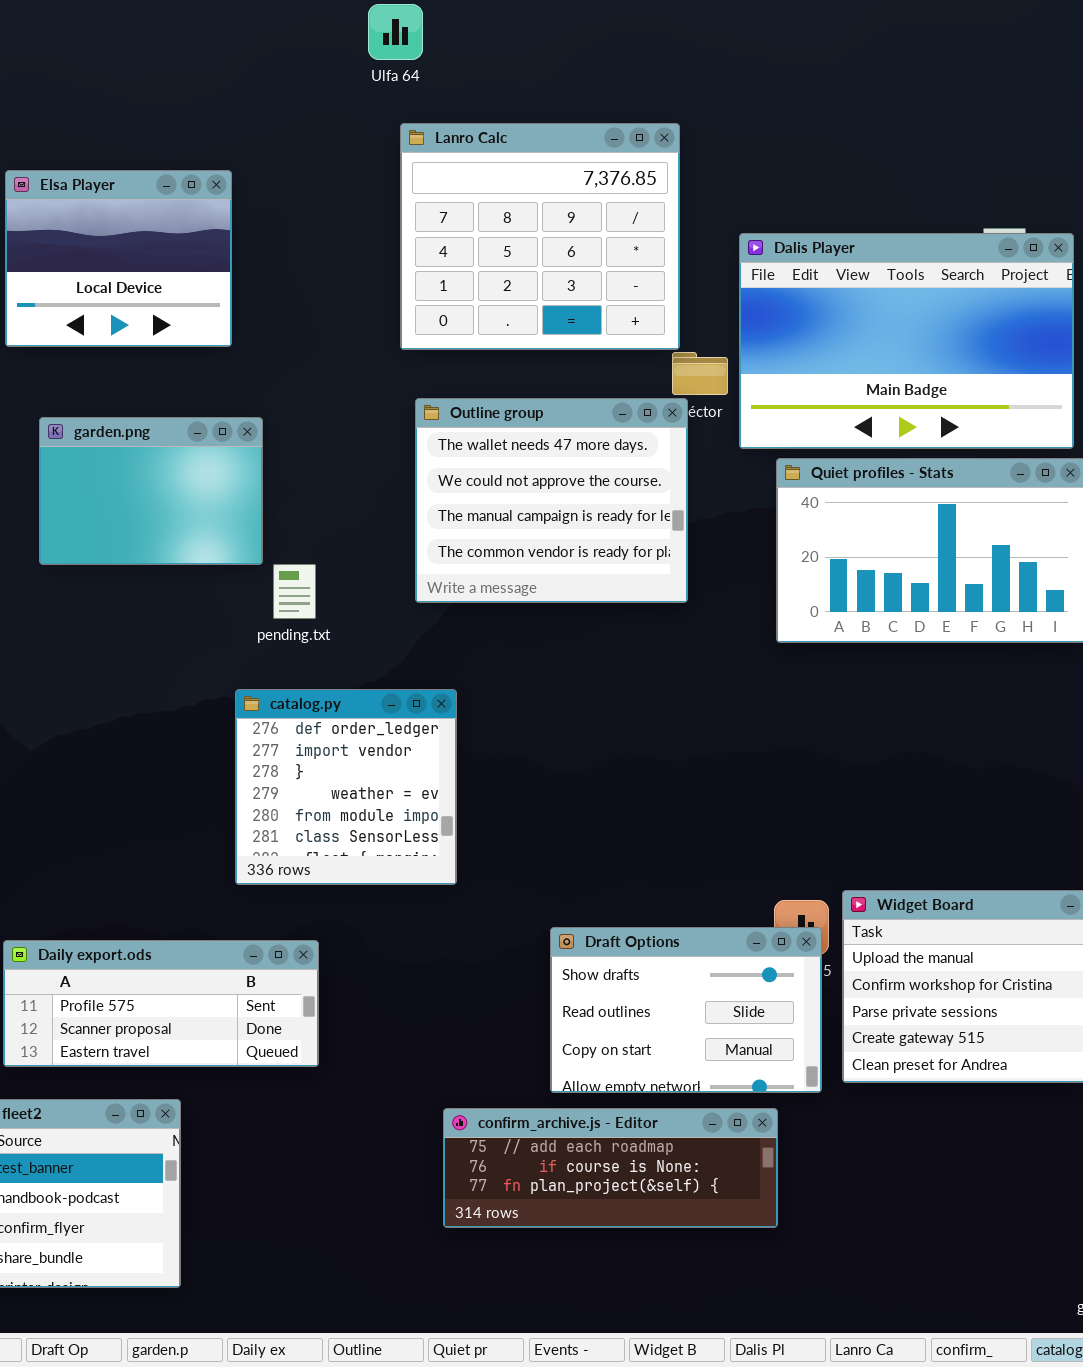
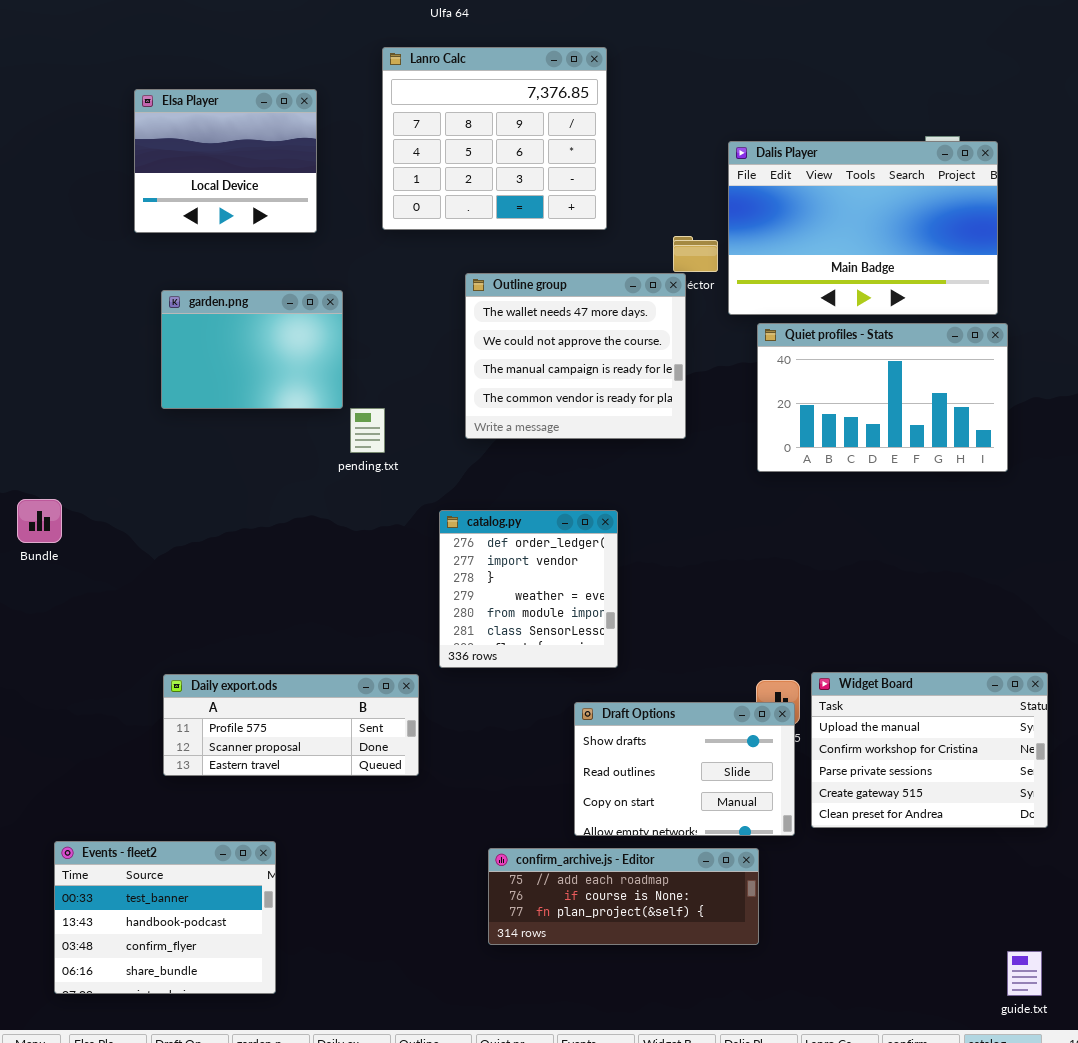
Lanro Calc: [400,123,680,350] -> [382,47,607,230], moved
catalog.py: [235,689,457,885] -> [439,510,618,668], moved
Daily export.ods: [3,940,319,1067] -> [163,674,419,776], moved

